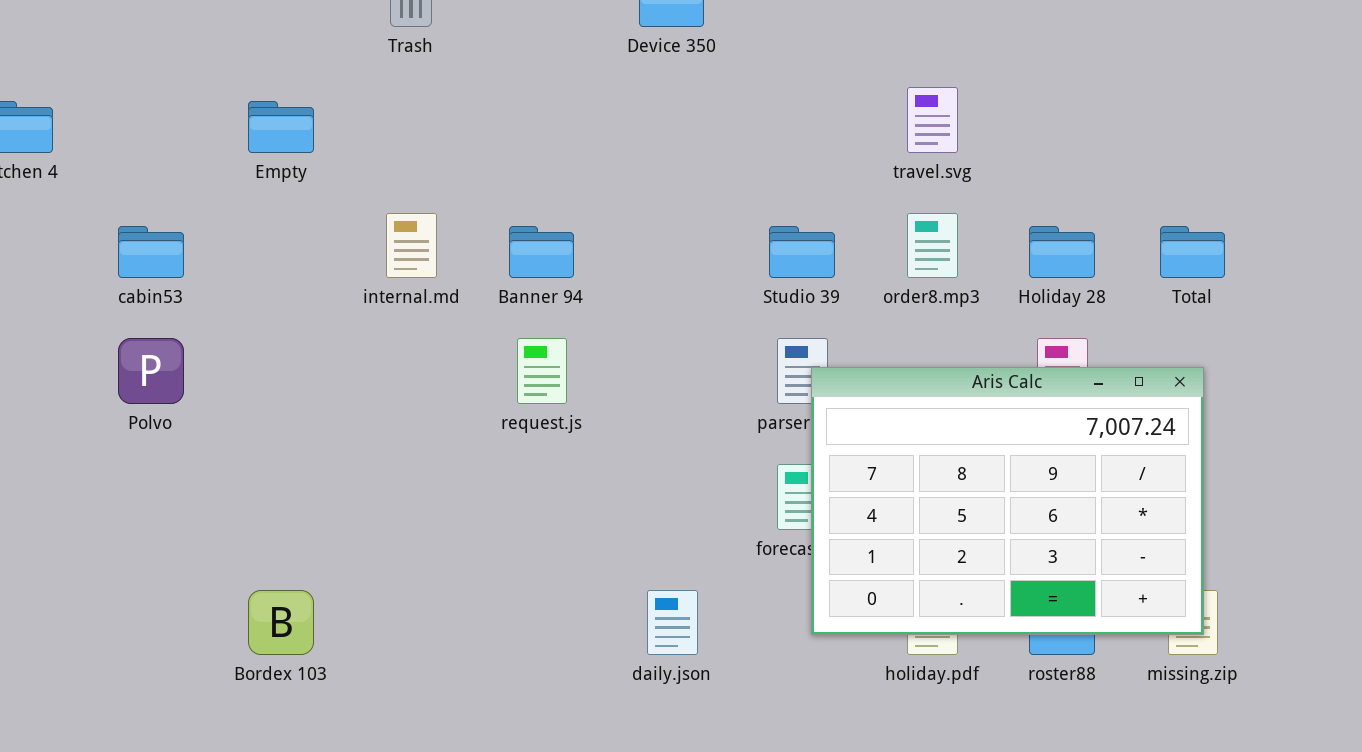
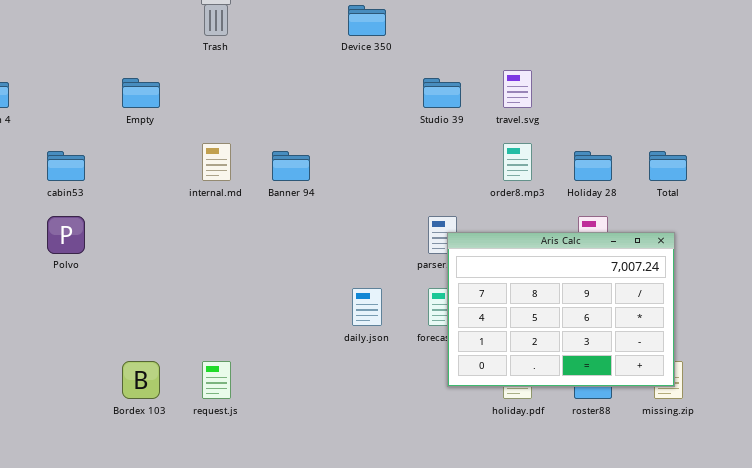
Studio 39: [769,226,835,278] -> [423,78,461,108], moved
request.js: [517,338,567,404] -> [202,361,231,399], moved
daily.json: [647,590,698,655] -> [352,288,382,326], moved

